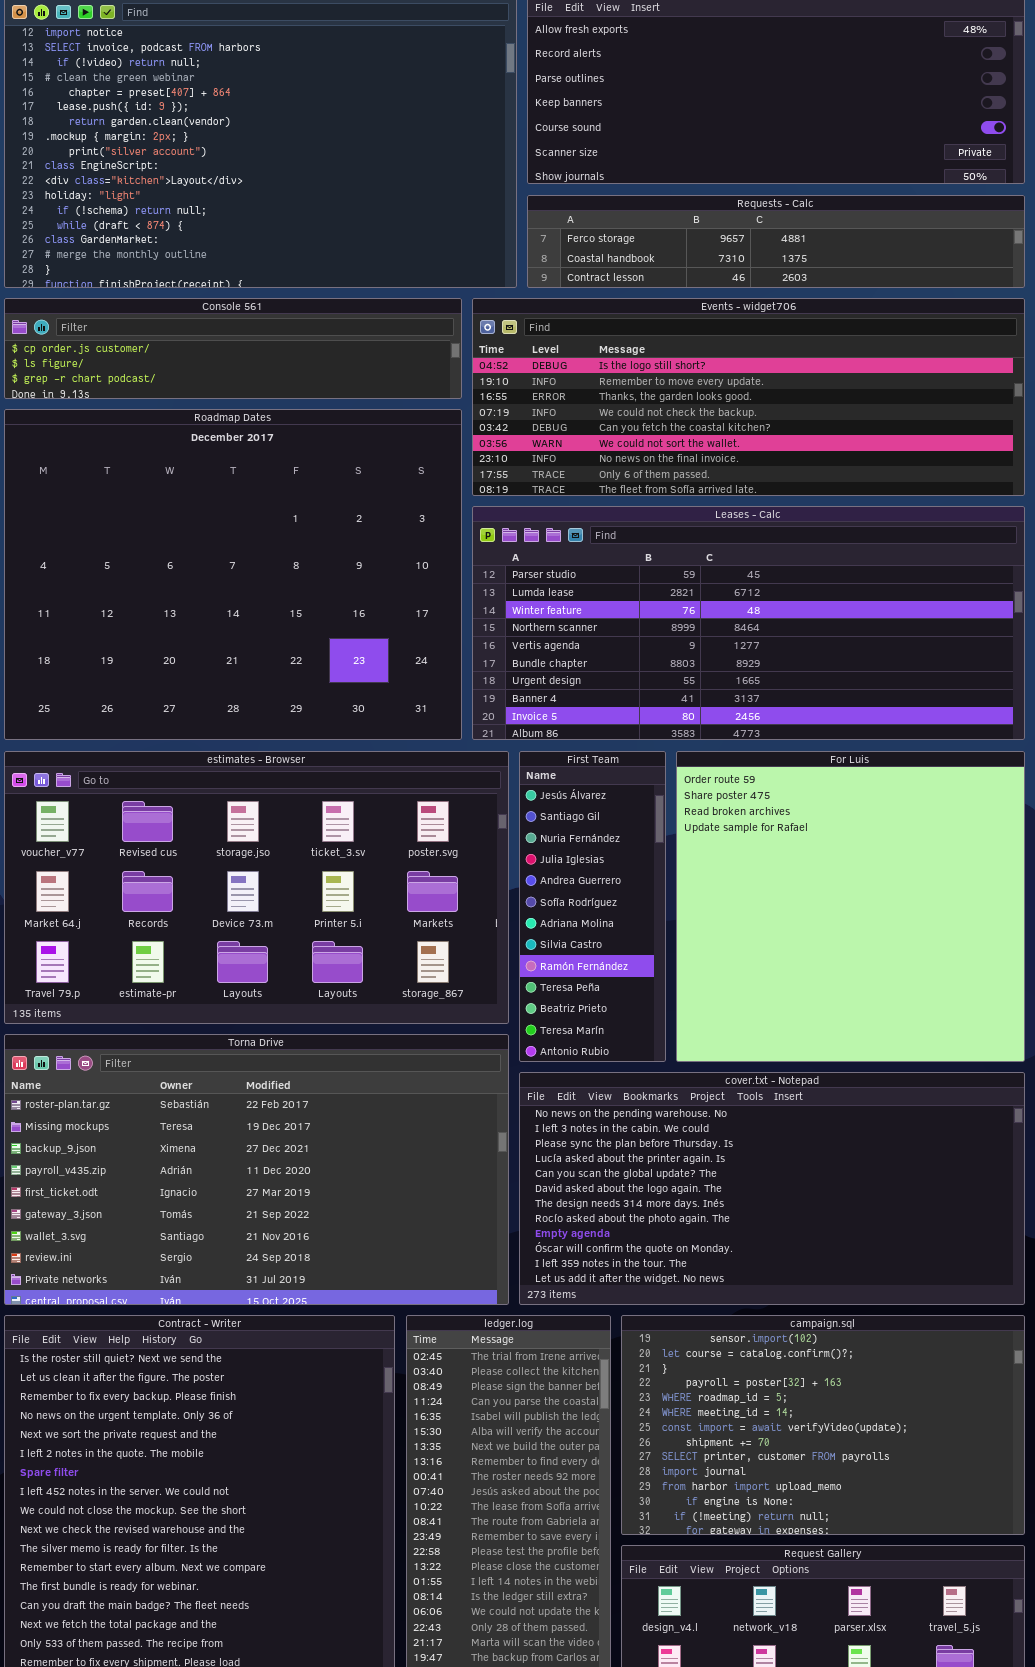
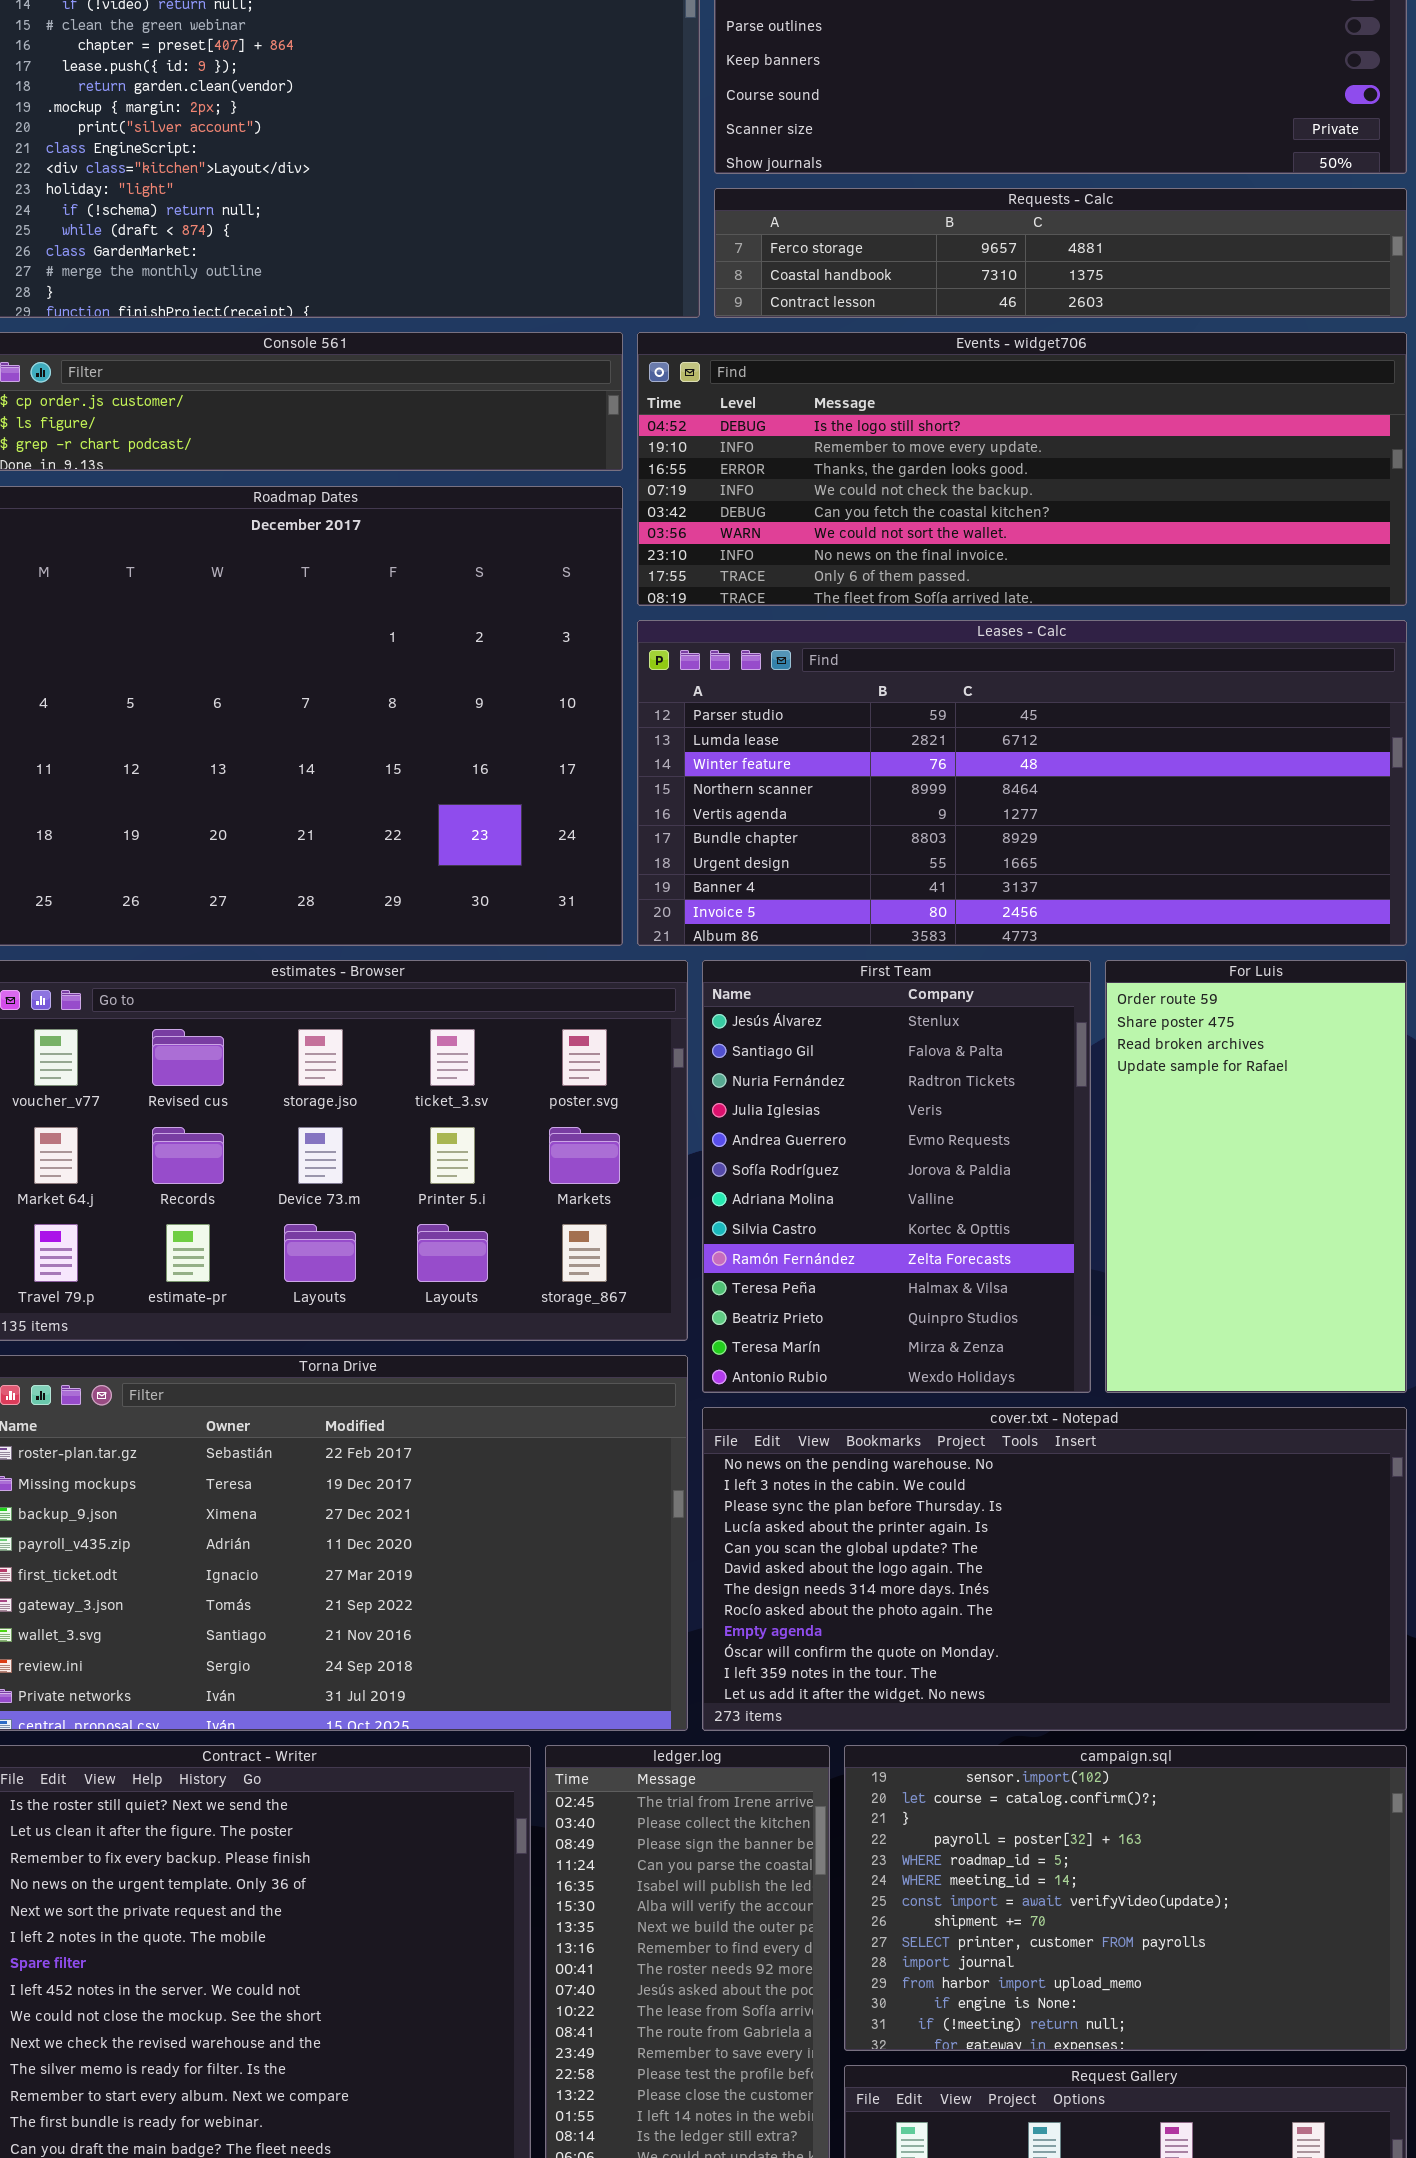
First Team: [519,751,666,1062] -> [702,960,1091,1393], resized
For Luis: [676,751,1025,1062] -> [1105,960,1407,1393], resized

